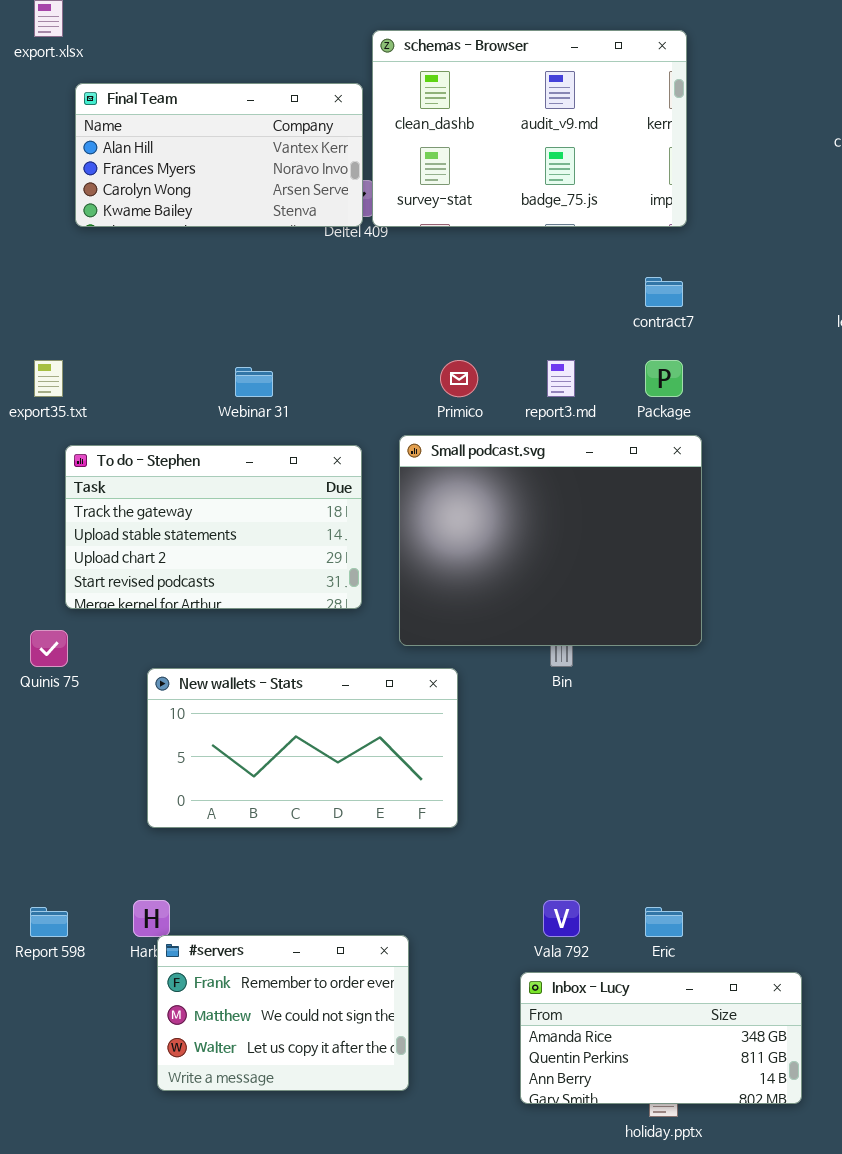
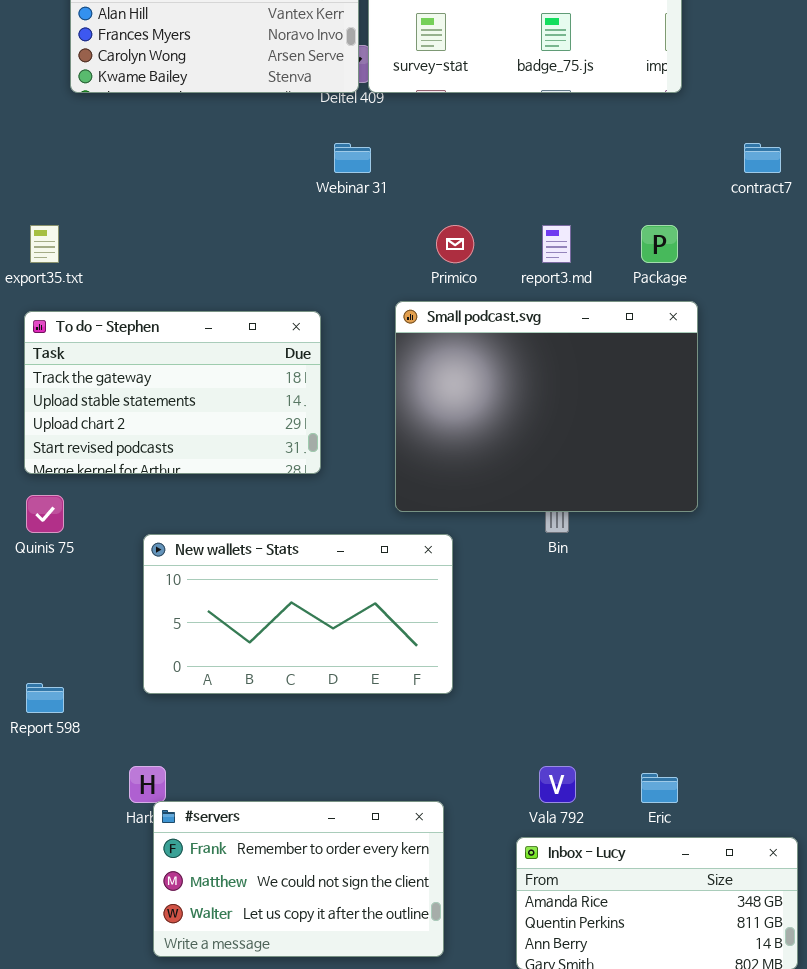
contract7: [645,277,683,307] -> [744,143,781,173], moved
Webinar 31: [235,367,273,397] -> [334,143,371,173], moved
To do - Stephen: [65,445,362,609] -> [24,311,321,474], moved
Report 598: [30,907,68,937] -> [26,683,64,713], moved
#servers: [157,935,409,1091] -> [153,801,444,957], resized

